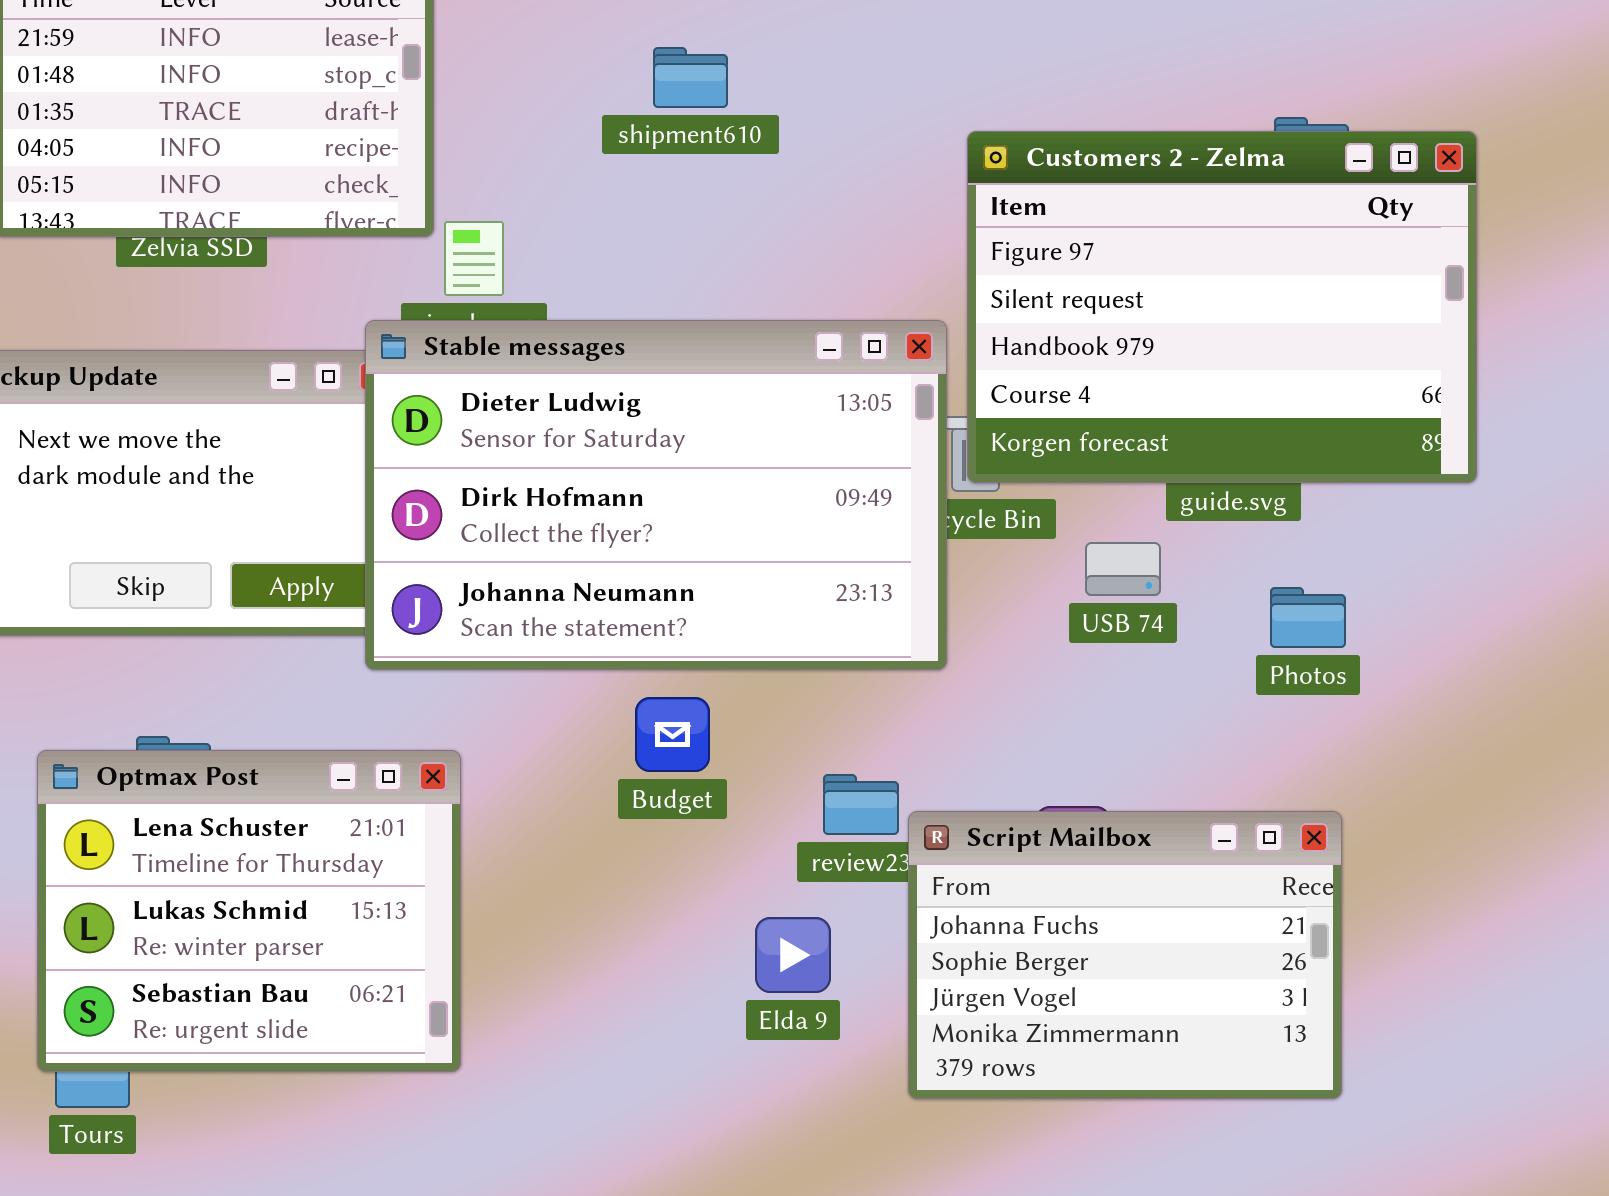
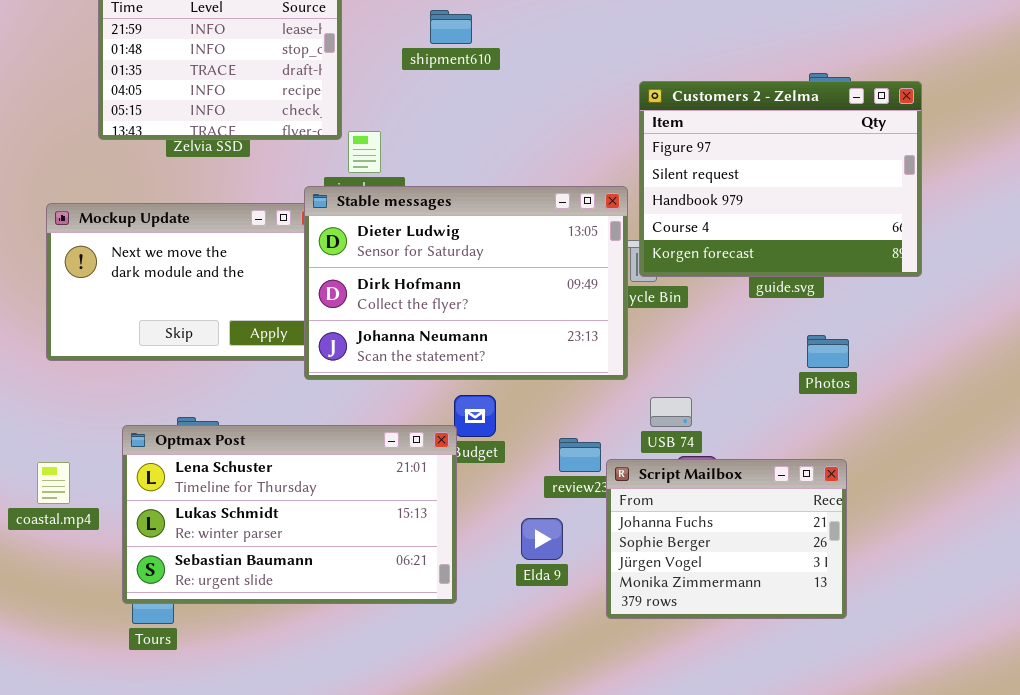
shipment610: [653,47,728,108] -> [430,10,472,44], moved
USB 74: [1085,542,1161,596] -> [650,397,692,427], moved
Optmax Post: [37,750,461,1072] -> [122,425,457,604], resized

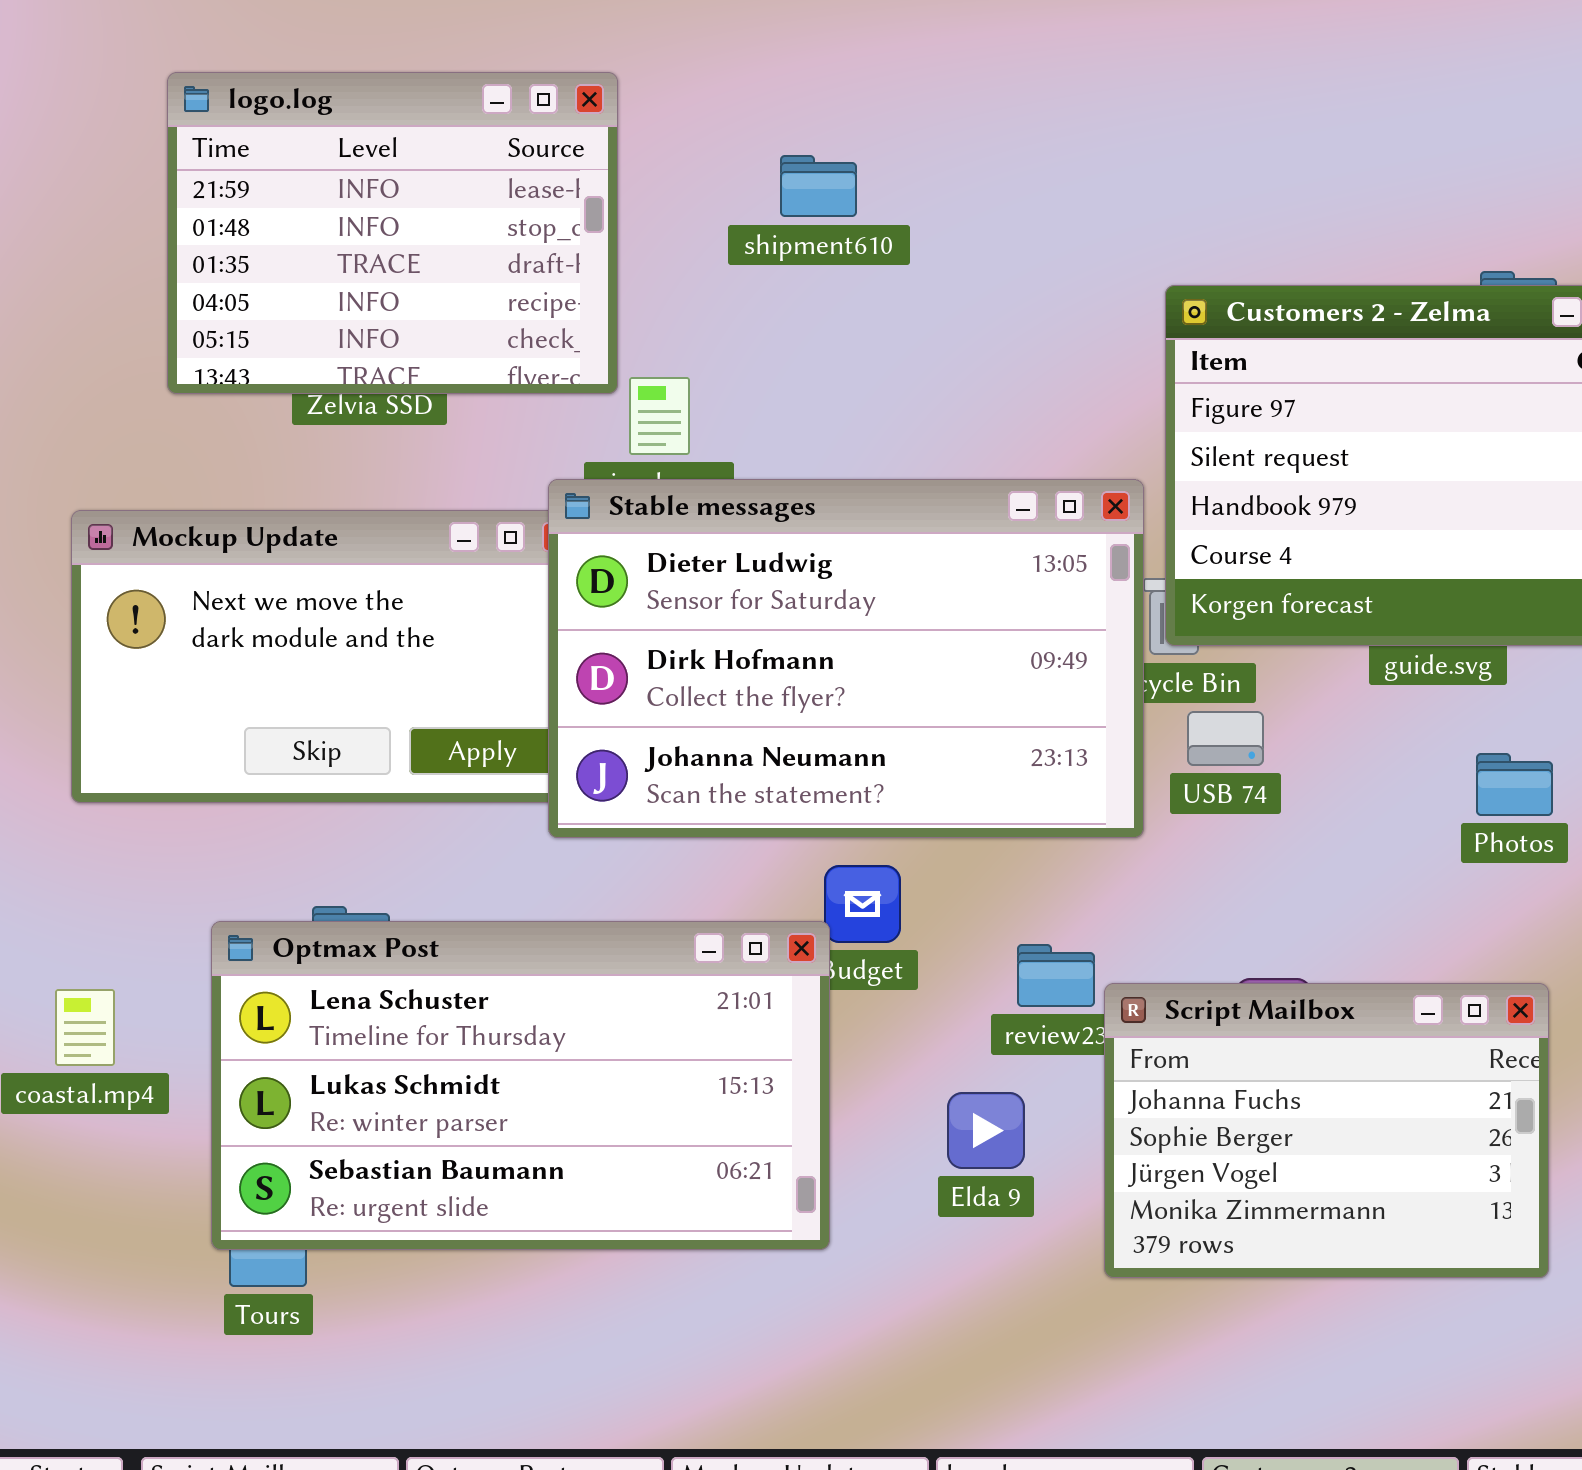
USB 74: [650,397,692,427] -> [1187,711,1264,766], moved

